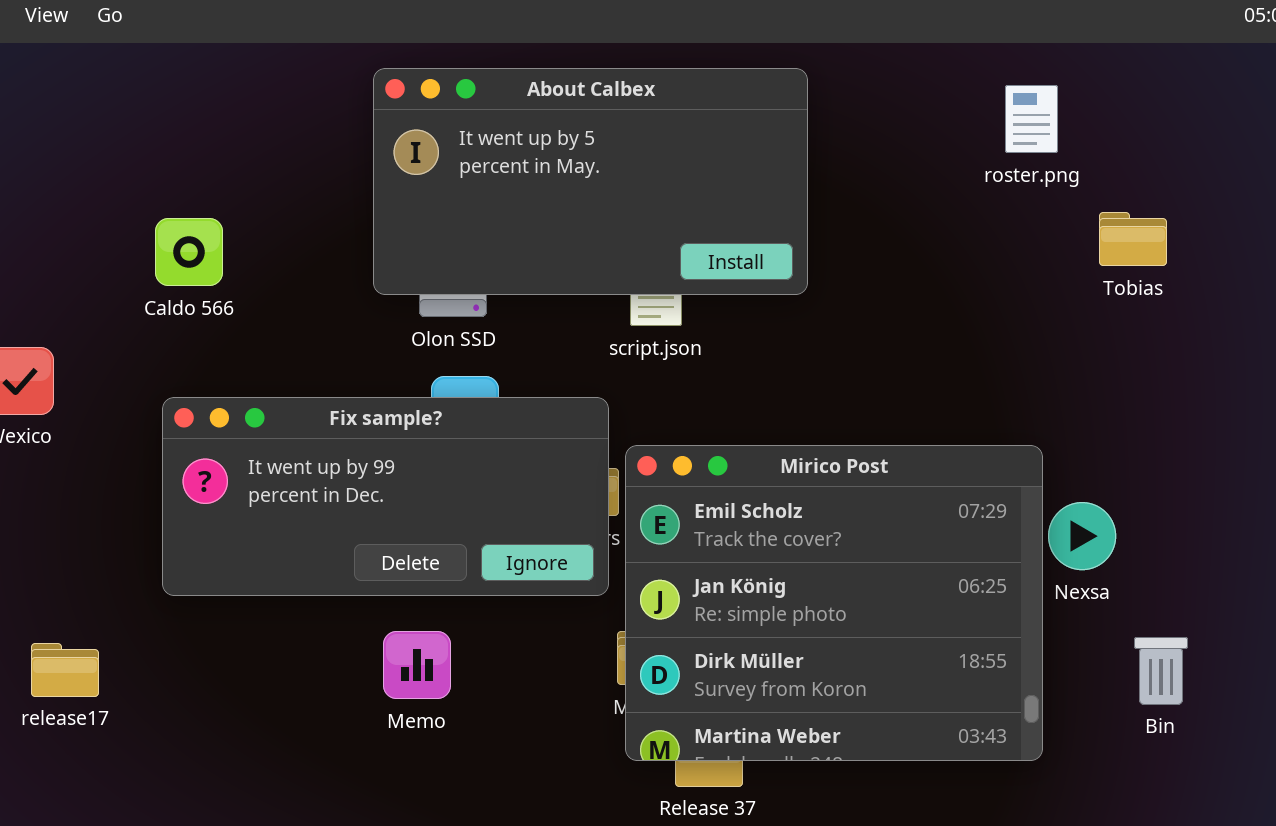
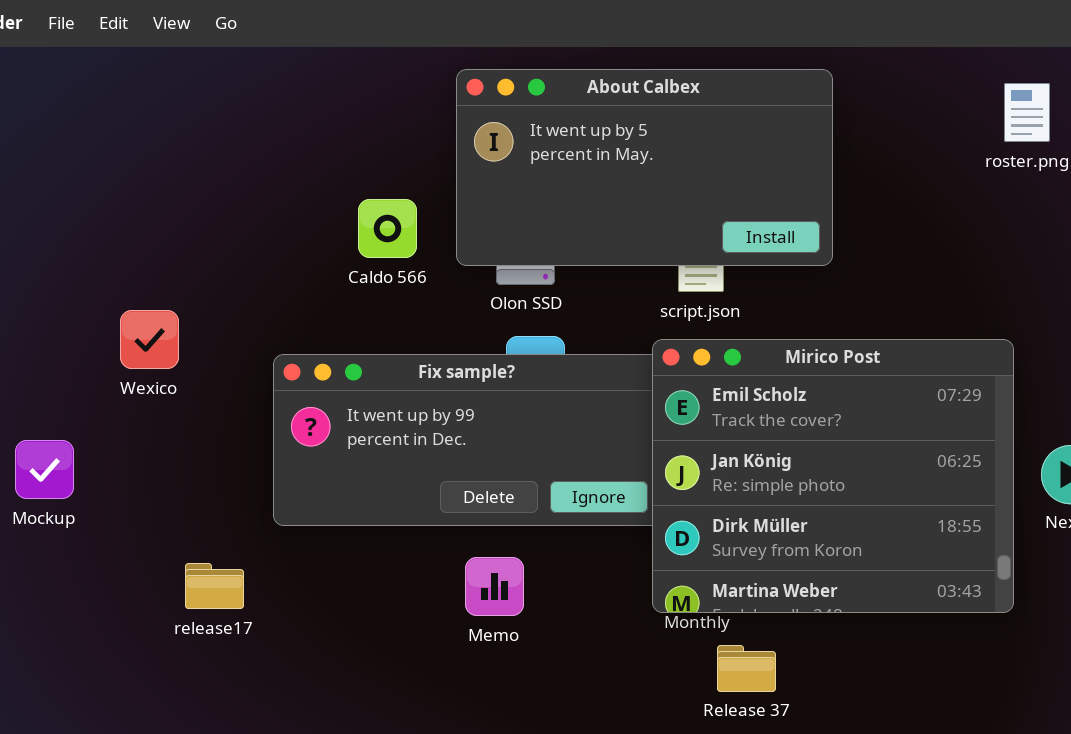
Caldo 566: [155,218,223,286] -> [358,199,417,258], moved
Mirico Post: [625,445,1043,761] -> [652,339,1014,613], moved
release17: [31,643,99,697] -> [185,563,244,609], moved

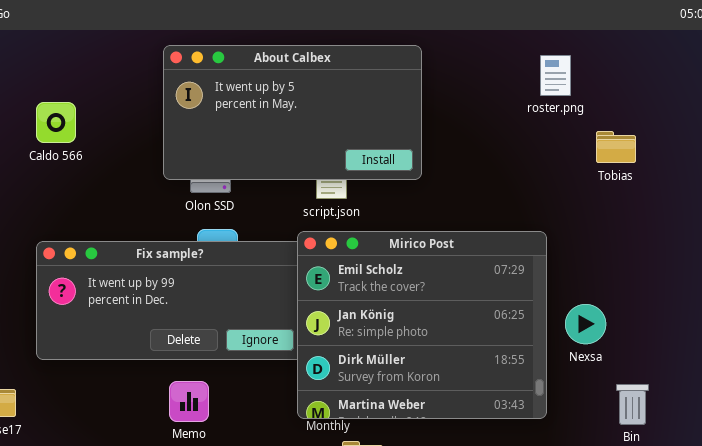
Caldo 566: [358,199,417,258] -> [36,102,76,143], moved

